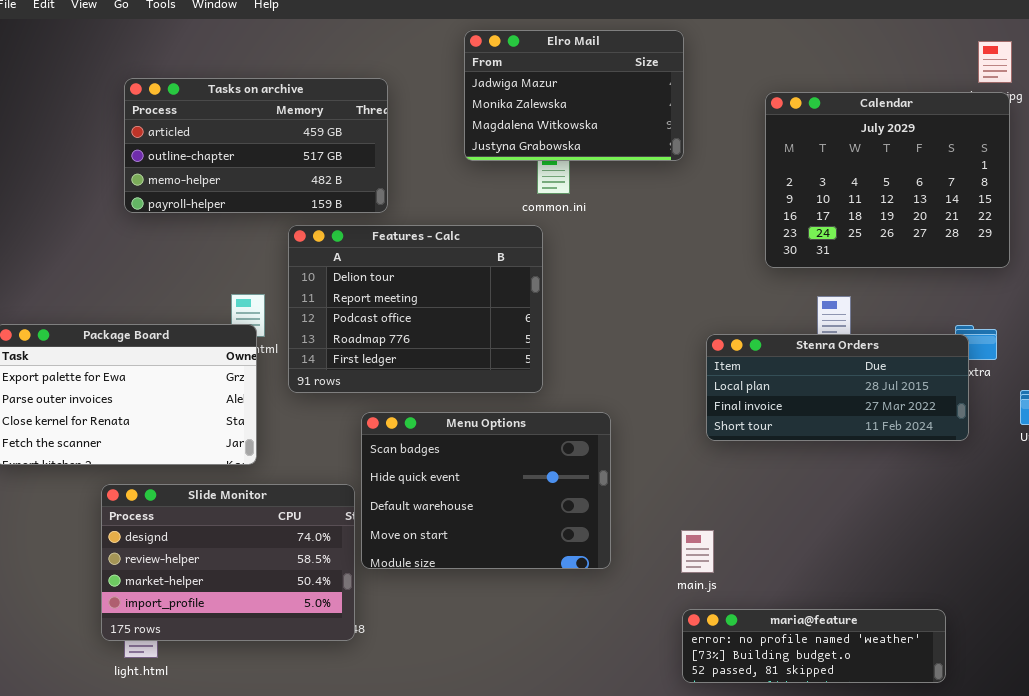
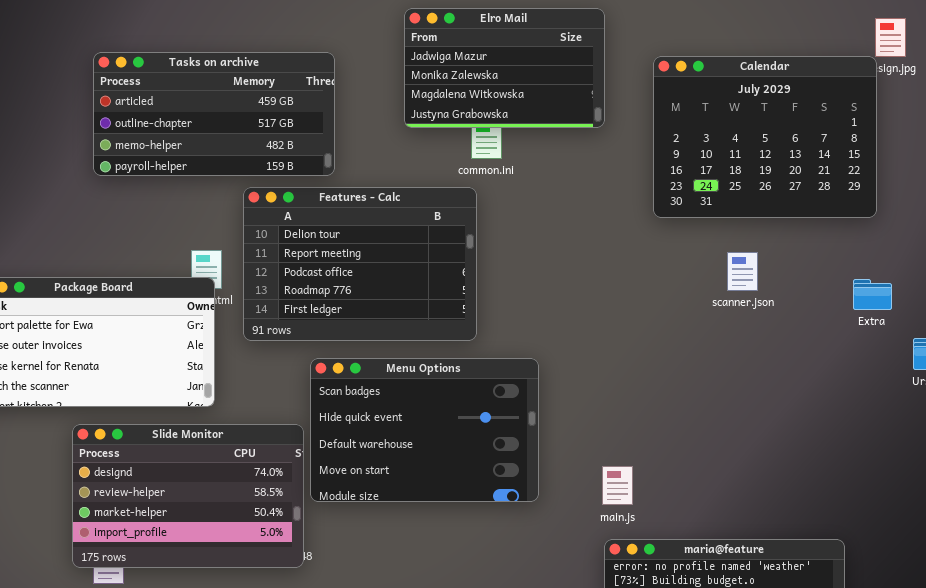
Calendar: [765,92,1010,268] -> [653,56,877,218], moved
Stenra Orders: [706,334,969,441] -> none, closed

